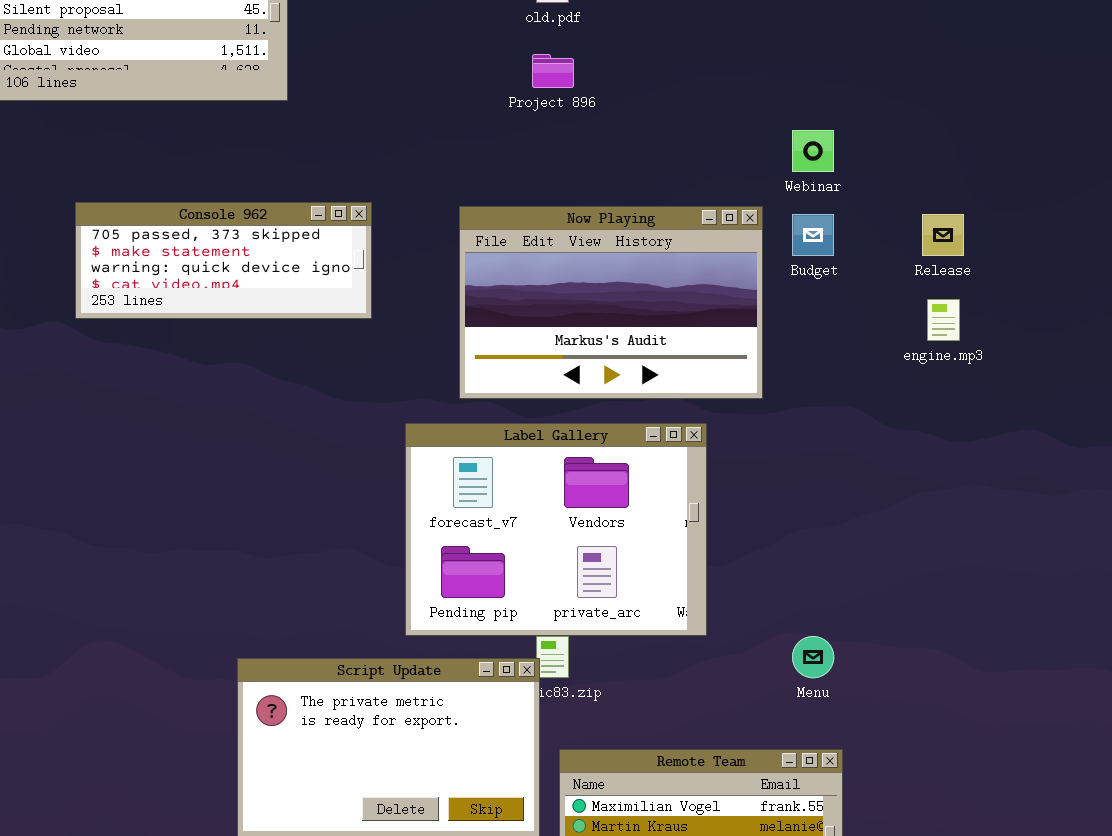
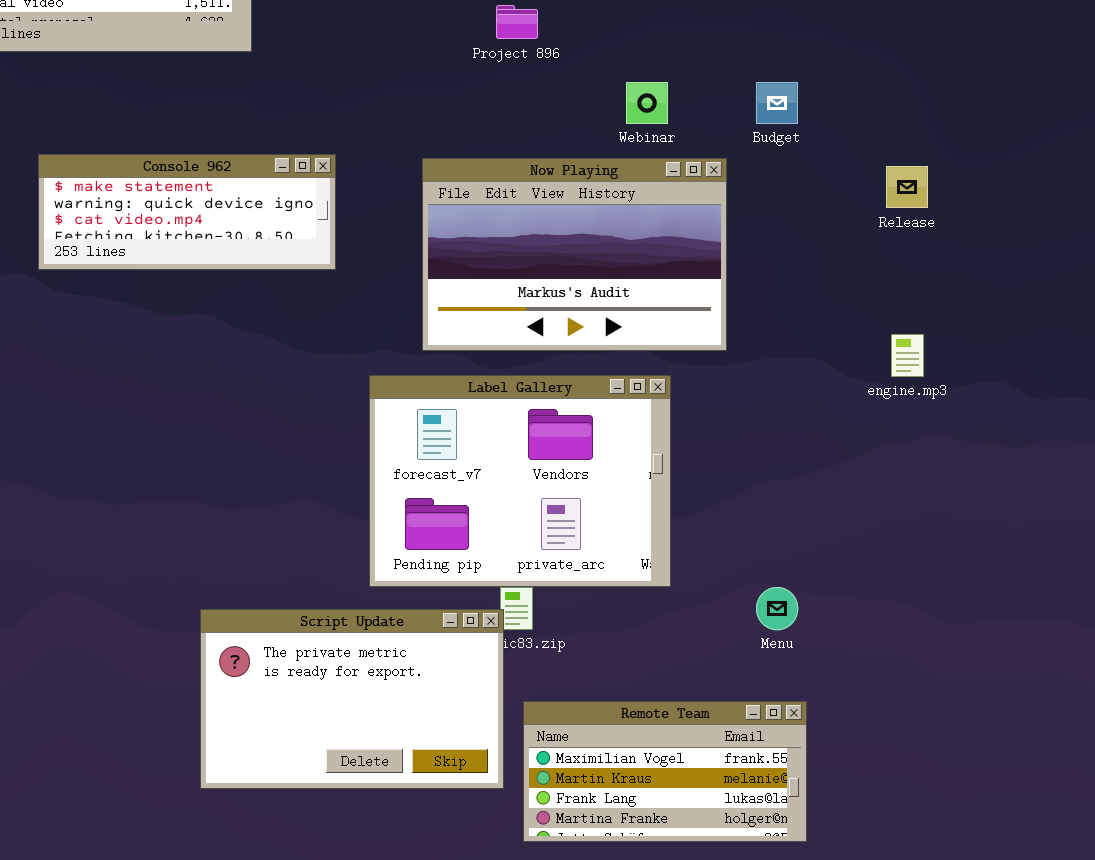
Webinar: [792,130,834,172] -> [626,82,668,124], moved
Console 962: [75,202,372,319] -> [38,154,336,270], scrolled down 1 row
Budget: [792,214,834,256] -> [756,82,798,124], moved
engine.mp3: [927,299,960,341] -> [891,334,924,377], moved

